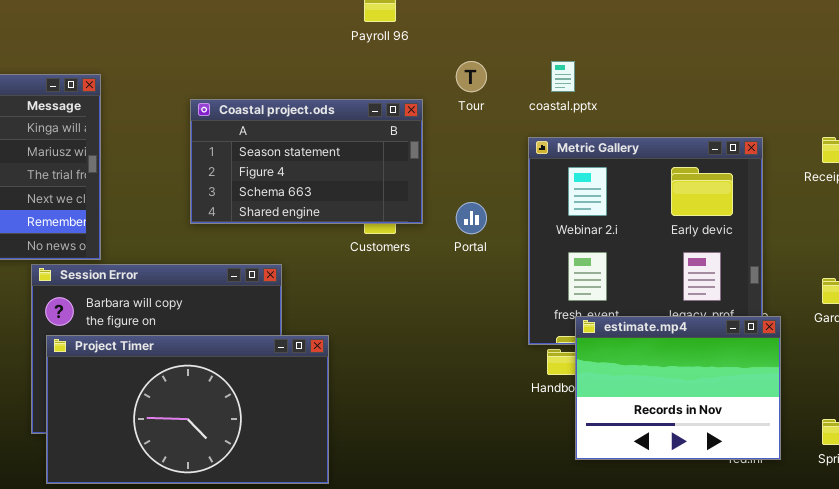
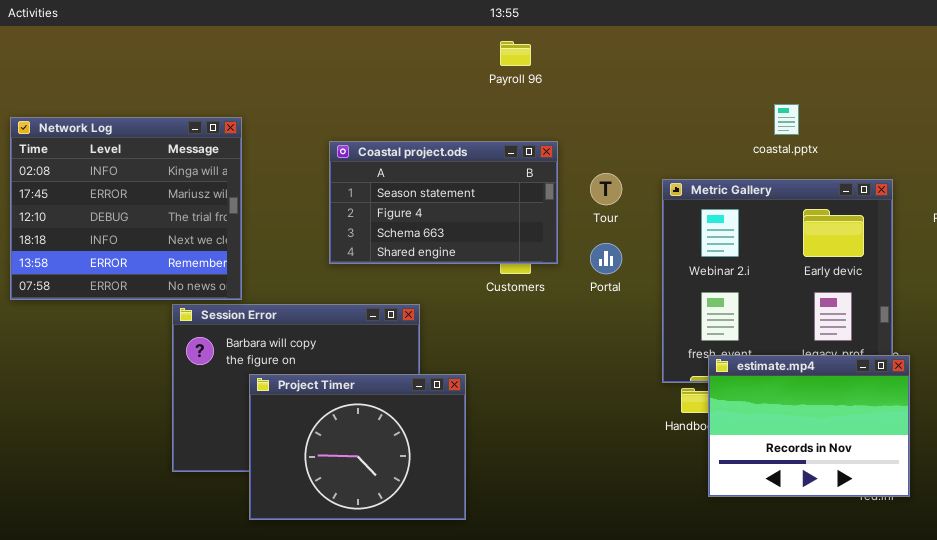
Tour: [456,61,487,92] -> [590,173,622,205], moved
coastal.pptx: [551,61,575,92] -> [774,104,799,135], moved
Project Timer: [46,335,329,484] -> [249,374,466,520], resized

